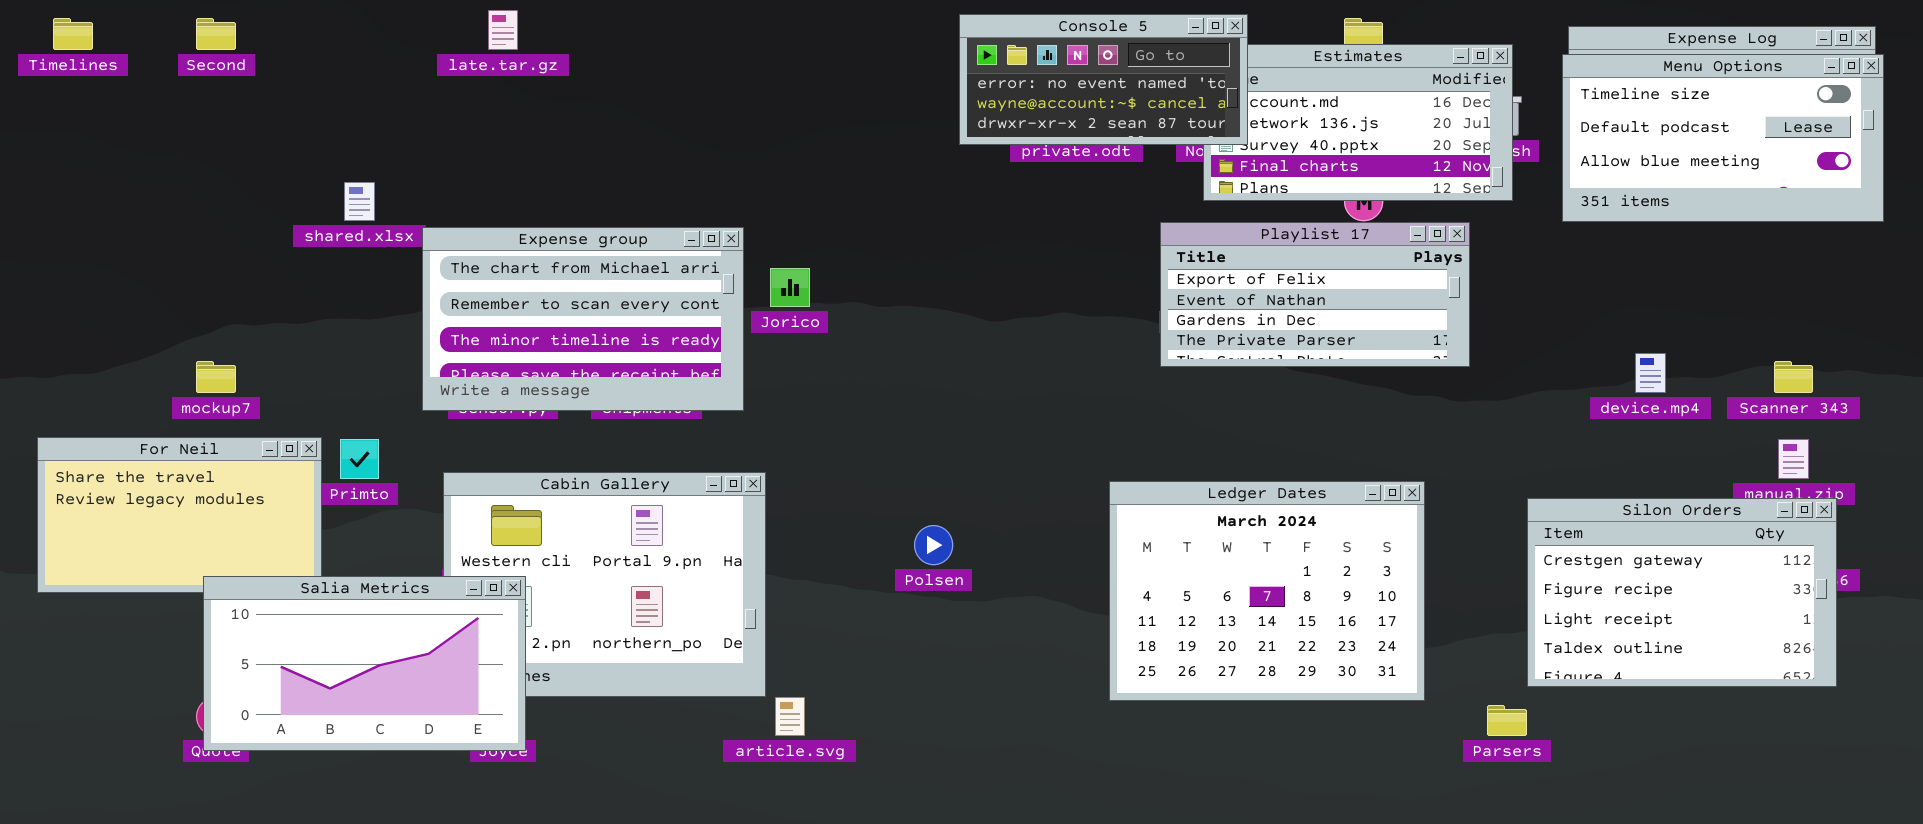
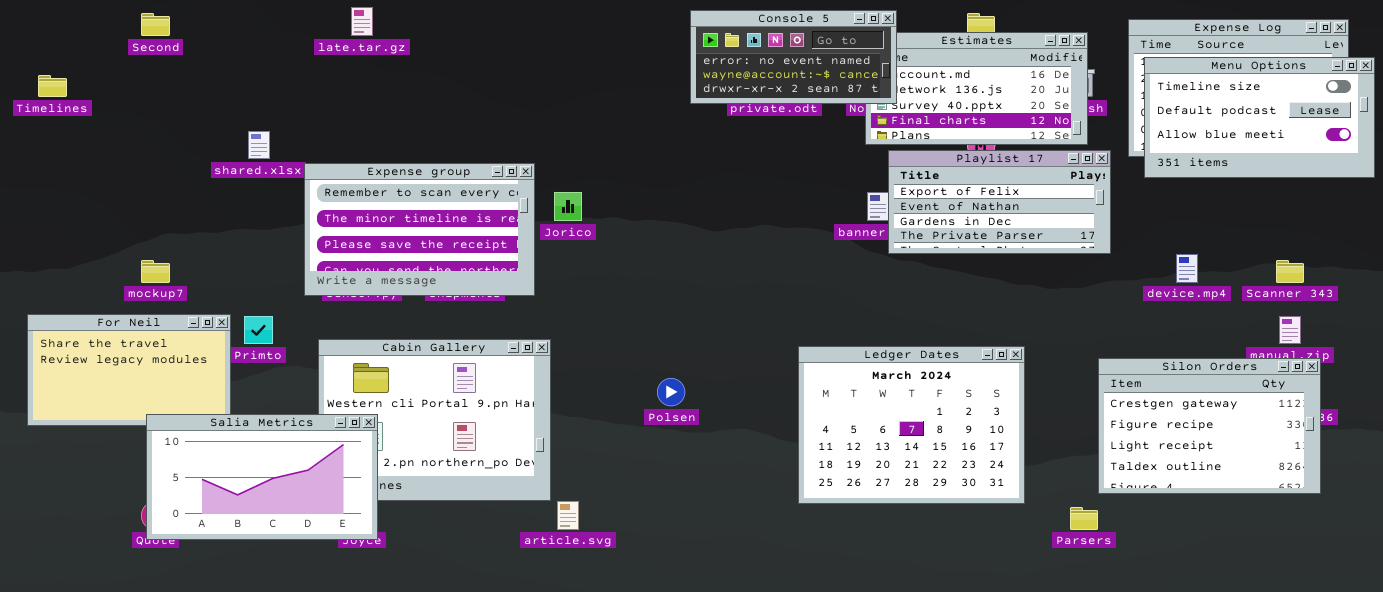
Timelines: [53,18,93,50] -> [38,75,67,97], moved
Menu Options: [1562,54,1884,222] -> [1144,57,1375,178], moved
Playlist 17: [1160,222,1470,367] -> [888,150,1111,254], moved
Expense group: [422,227,744,411] -> [304,163,535,296], scrolled down 1 row

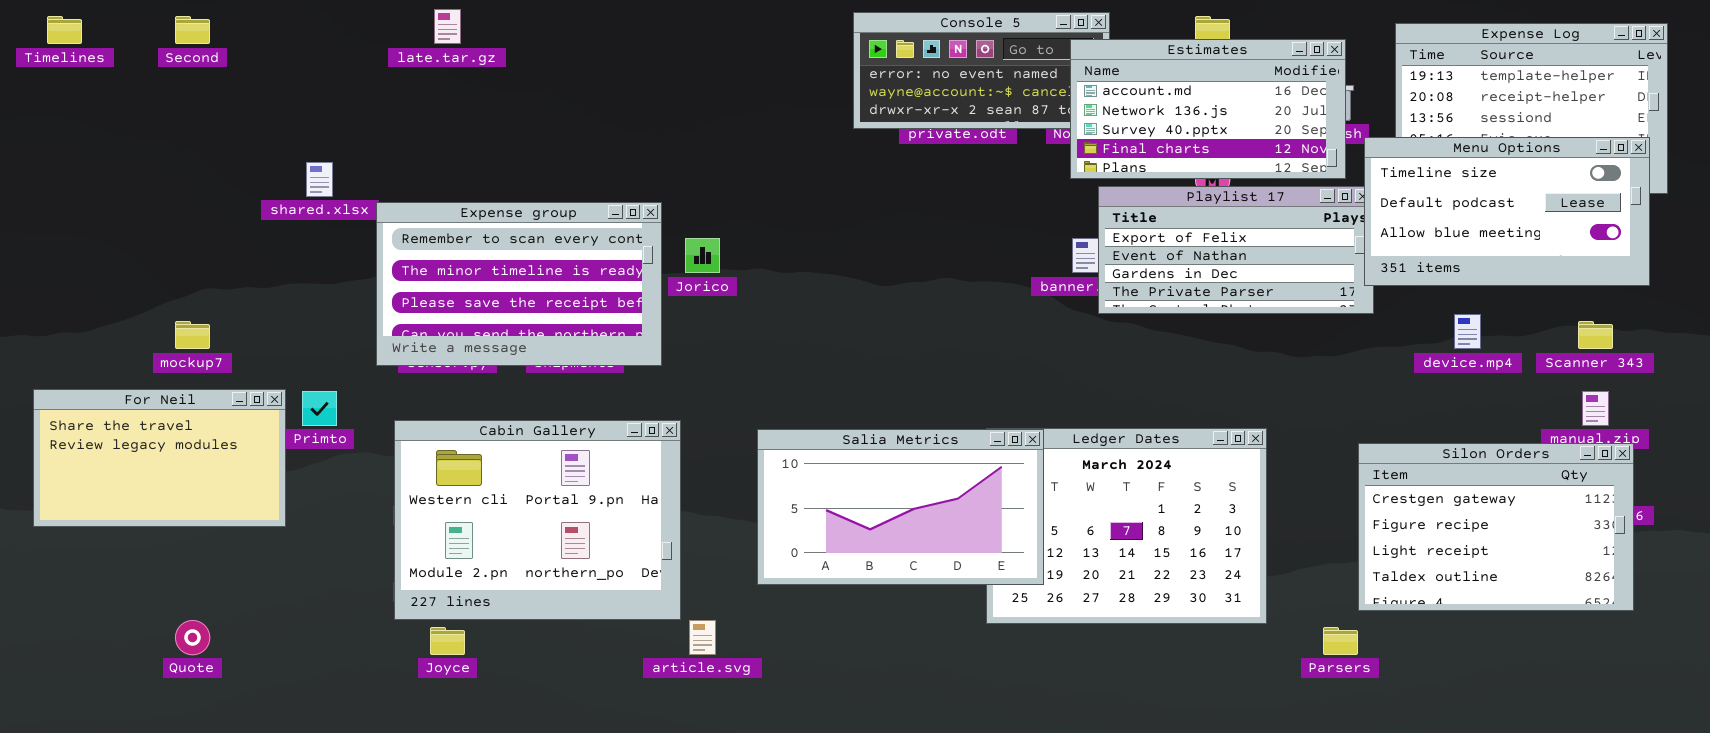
Estimates: [865,32,1088,145] -> [1070,39,1346,179], raised
Menu Options: [1144,57,1375,178] -> [1364,137,1650,286], moved
Timelines: [38,75,67,97] -> [47,16,82,44], moved
Salia Metrics: [146,414,378,540] -> [757,429,1044,585], moved

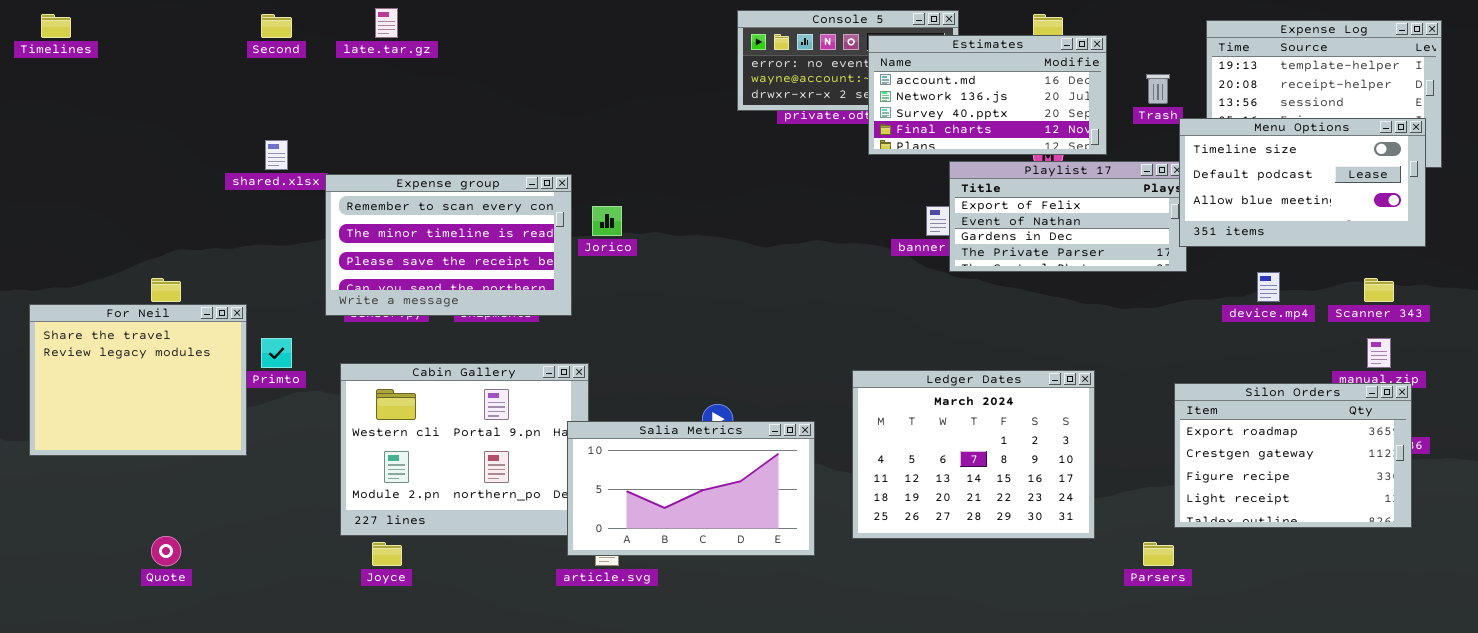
Second: [175,16,210,44] -> [261,14,292,38], moved
Estimates: [1070,39,1346,179] -> [868,35,1107,155], moved
For Neil: [33,389,286,527] -> [29,304,247,456], resized
Salia Metrics: [757,429,1044,585] -> [567,421,815,556], moved
Silon Orders: [1358,443,1634,611] -> [1174,383,1412,528], scrolled up 1 row

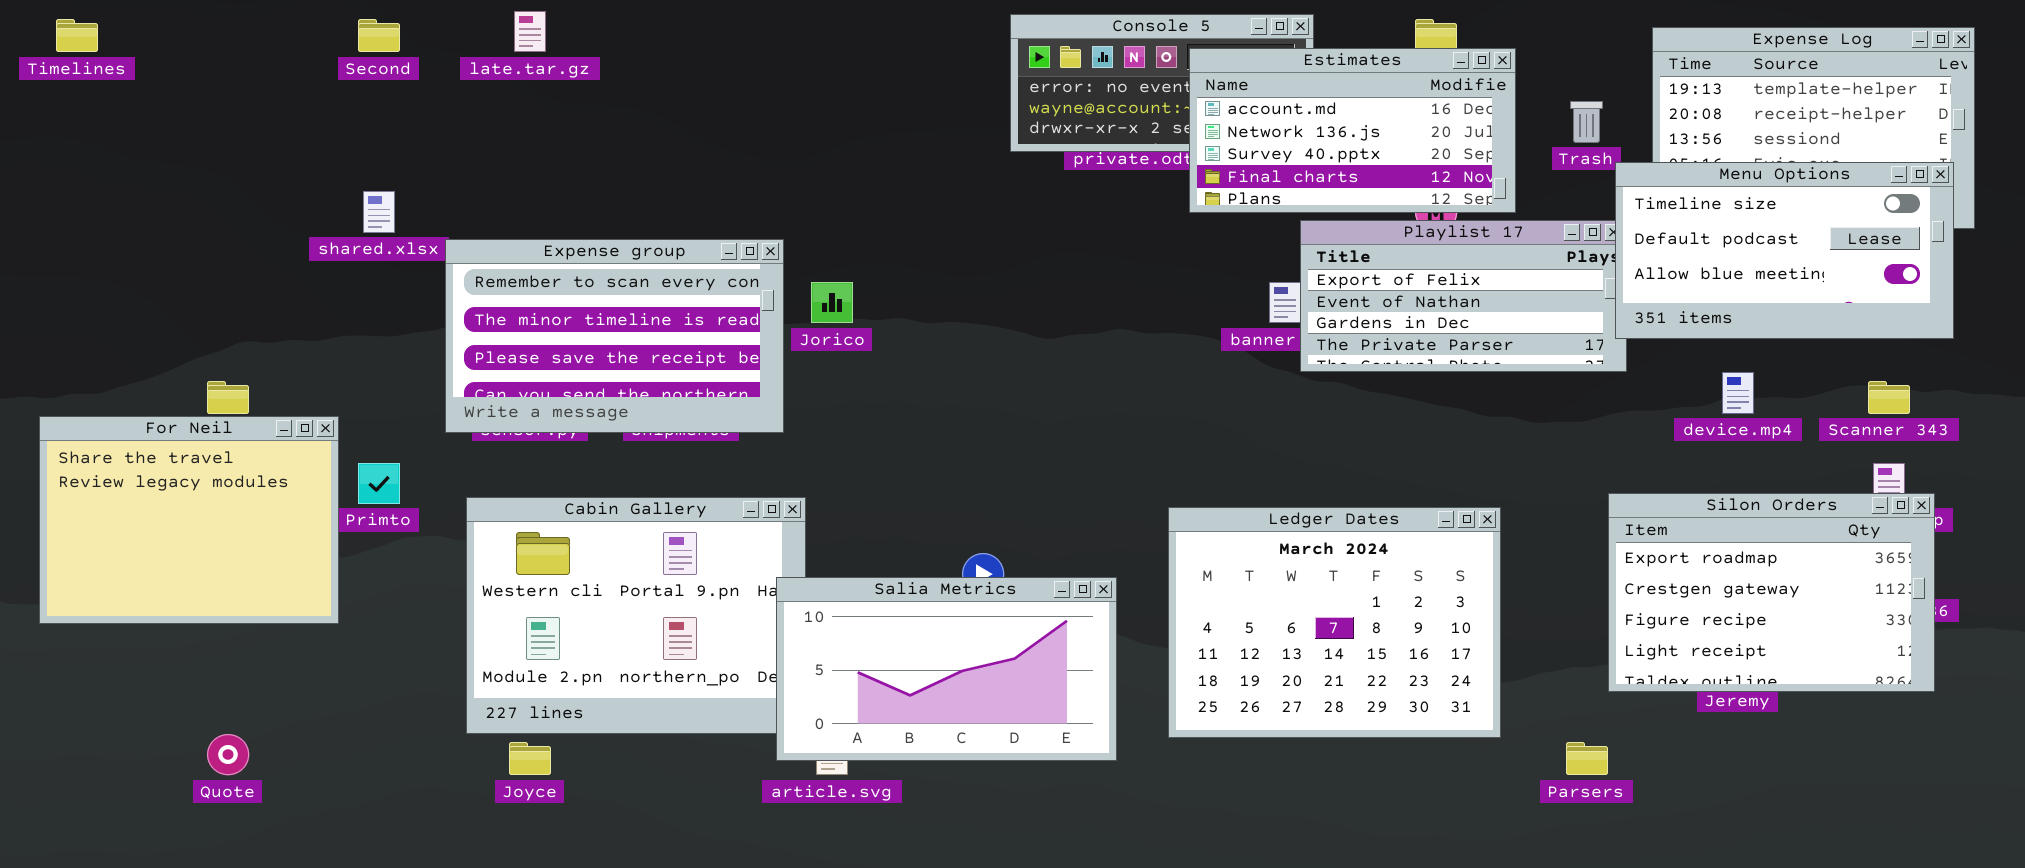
Silon Orders: [1174,383,1412,528] -> [1608,493,1935,692], moved

